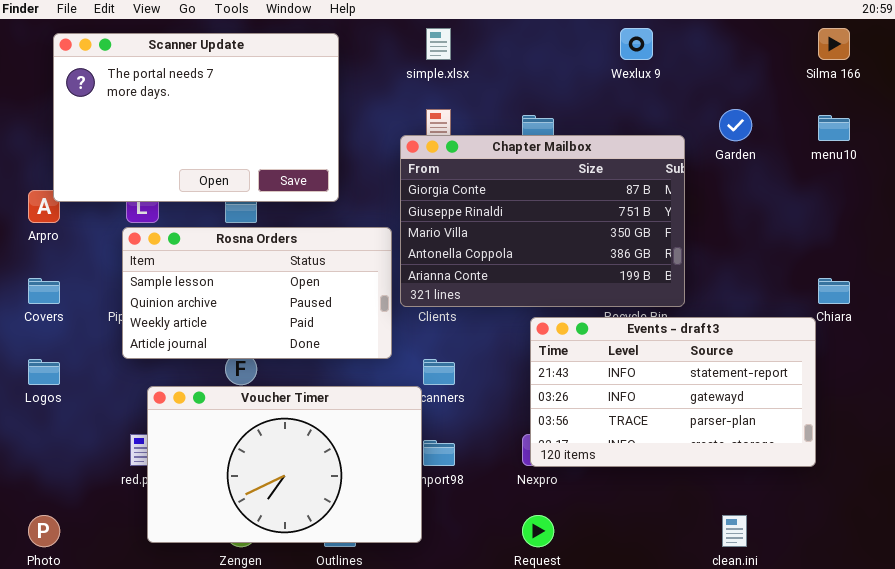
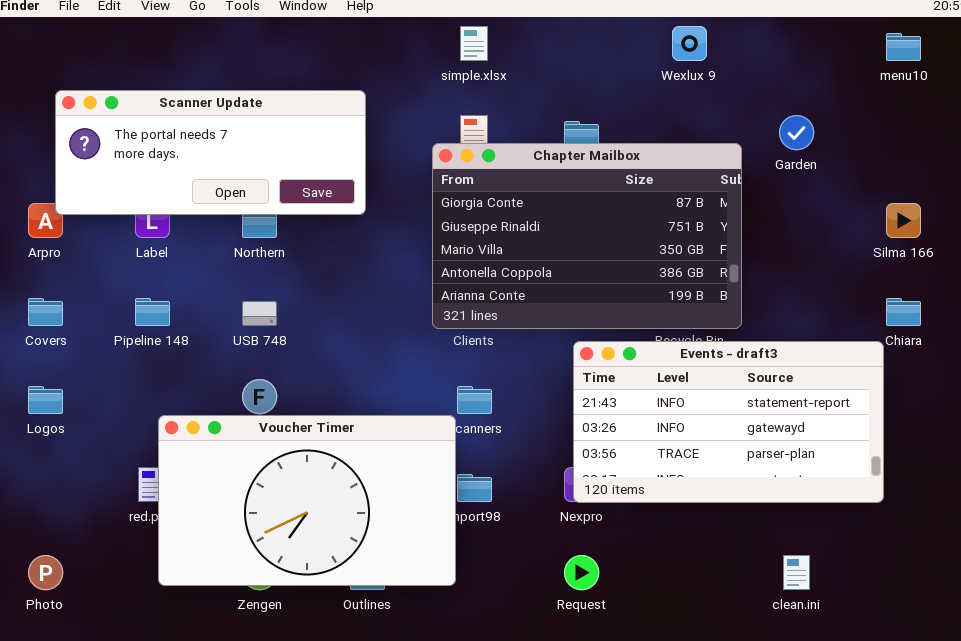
Silma 166: [818,28,850,60] -> [886,203,921,238], moved
Scanner Update: [53,33,339,202] -> [55,90,366,215], resized
menu10: [818,115,850,141] -> [886,33,921,61], moved
Rosna Orders: [122,227,392,359] -> none, closed

